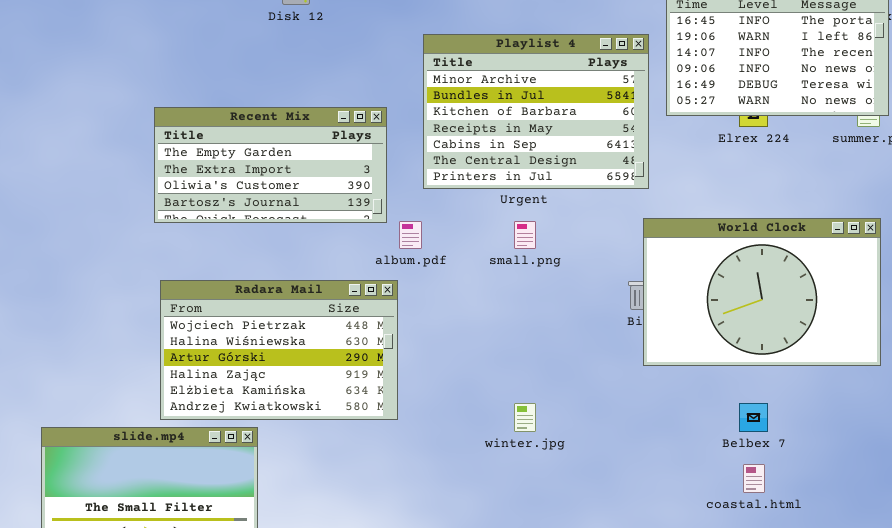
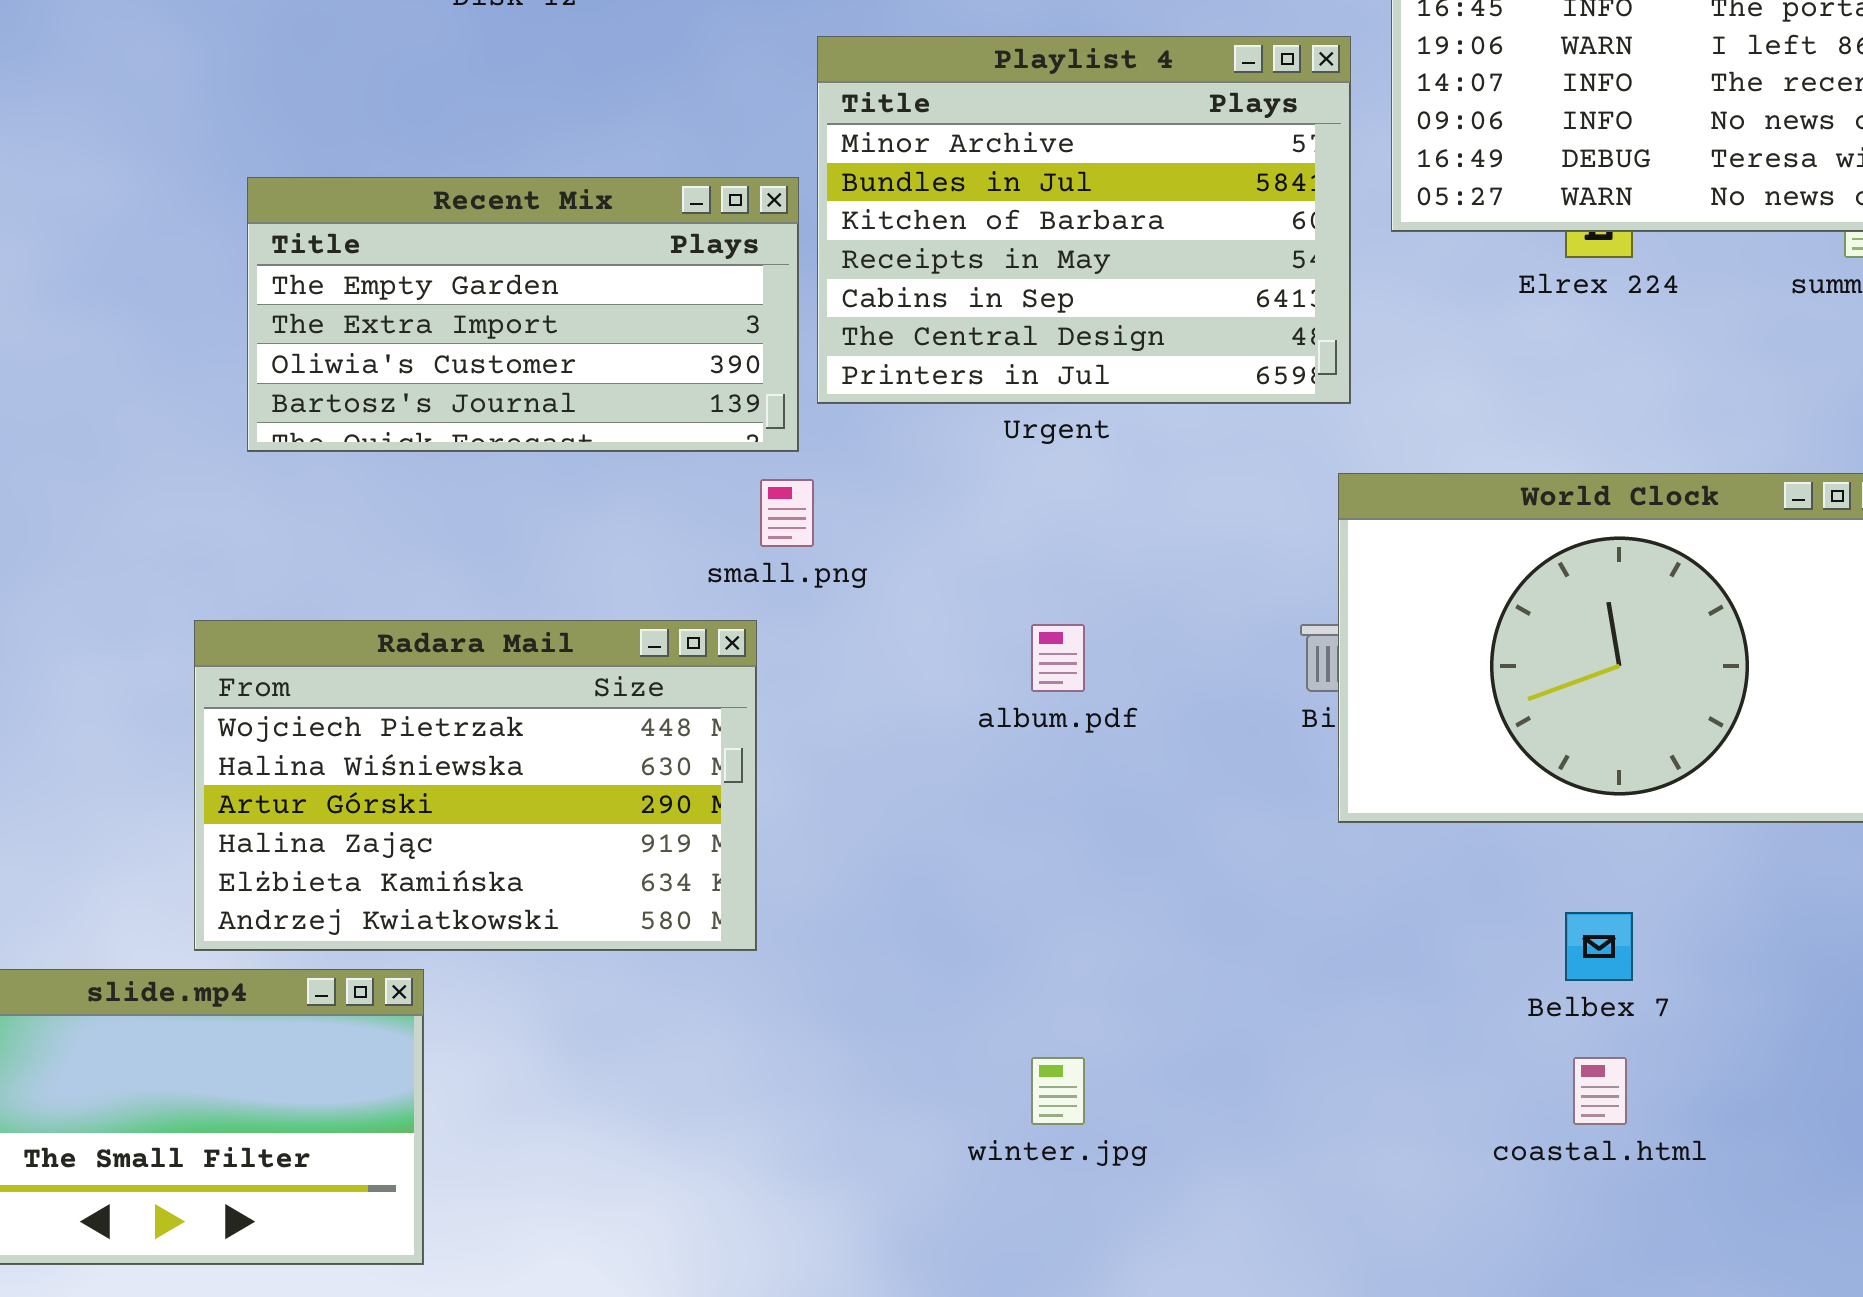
Recent Mix: [154,107,387,223] -> [247,177,799,452], moved
album.pdf: [399,221,422,249] -> [1031,624,1085,692], moved
small.png: [514,221,536,249] -> [760,479,814,547], moved
winter.jpg: [514,403,536,432] -> [1031,1057,1085,1125], moved

